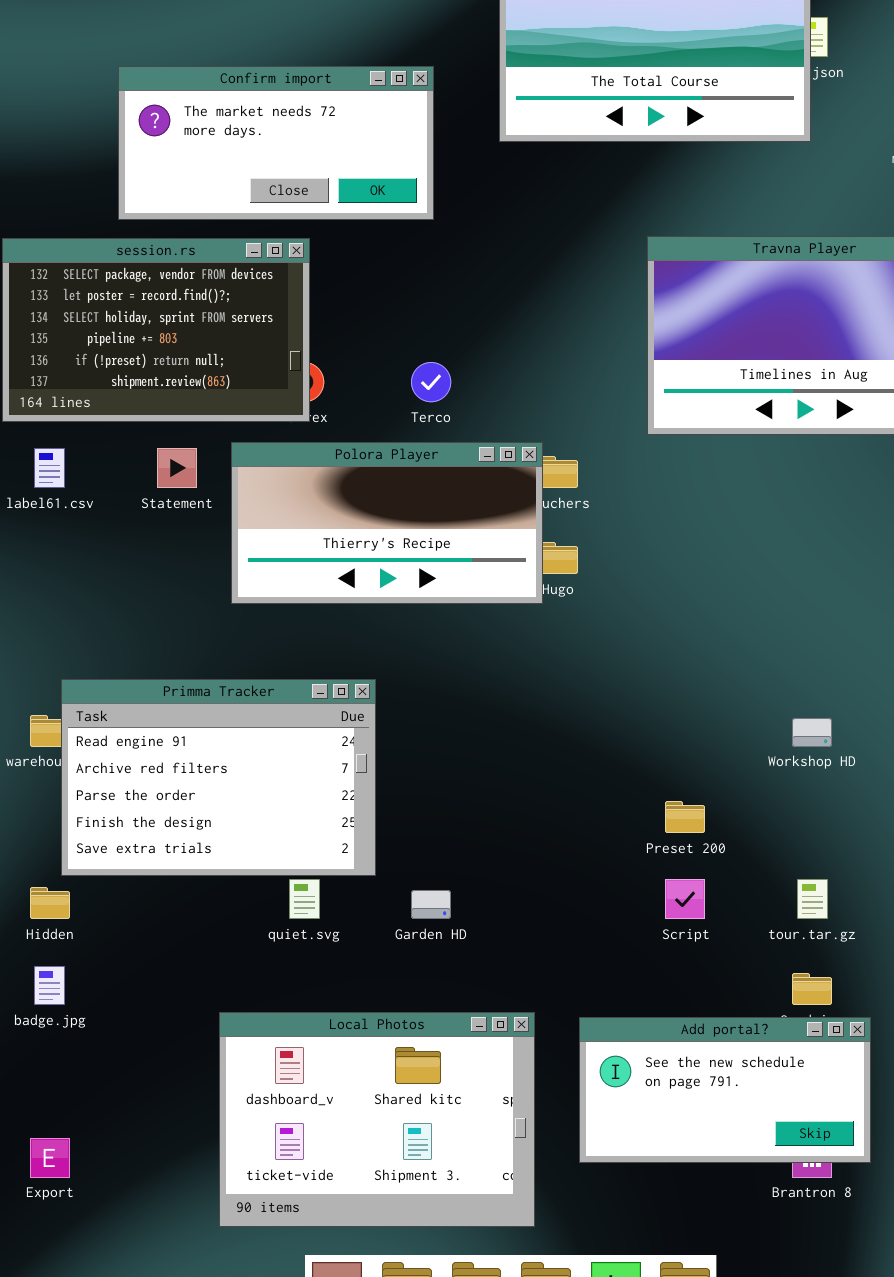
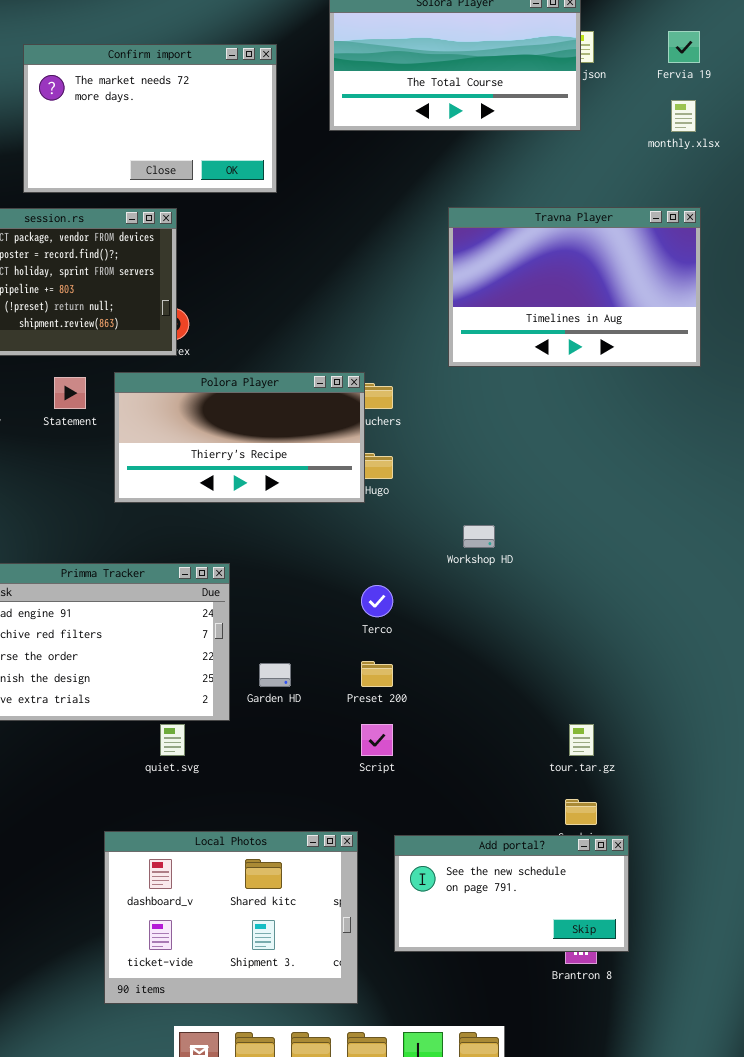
Confirm import: [118,66,434,220] -> [23,44,277,193], resized
Terco: [411,362,451,402] -> [361,585,393,617], moved
Workshop HD: [792,718,832,747] -> [463,525,495,548], moved
Preset 200: [665,801,705,833] -> [361,661,393,687], moved
Script: [665,879,705,919] -> [361,724,393,756], moved
Garden HD: [411,890,451,919] -> [259,663,291,687], moved

